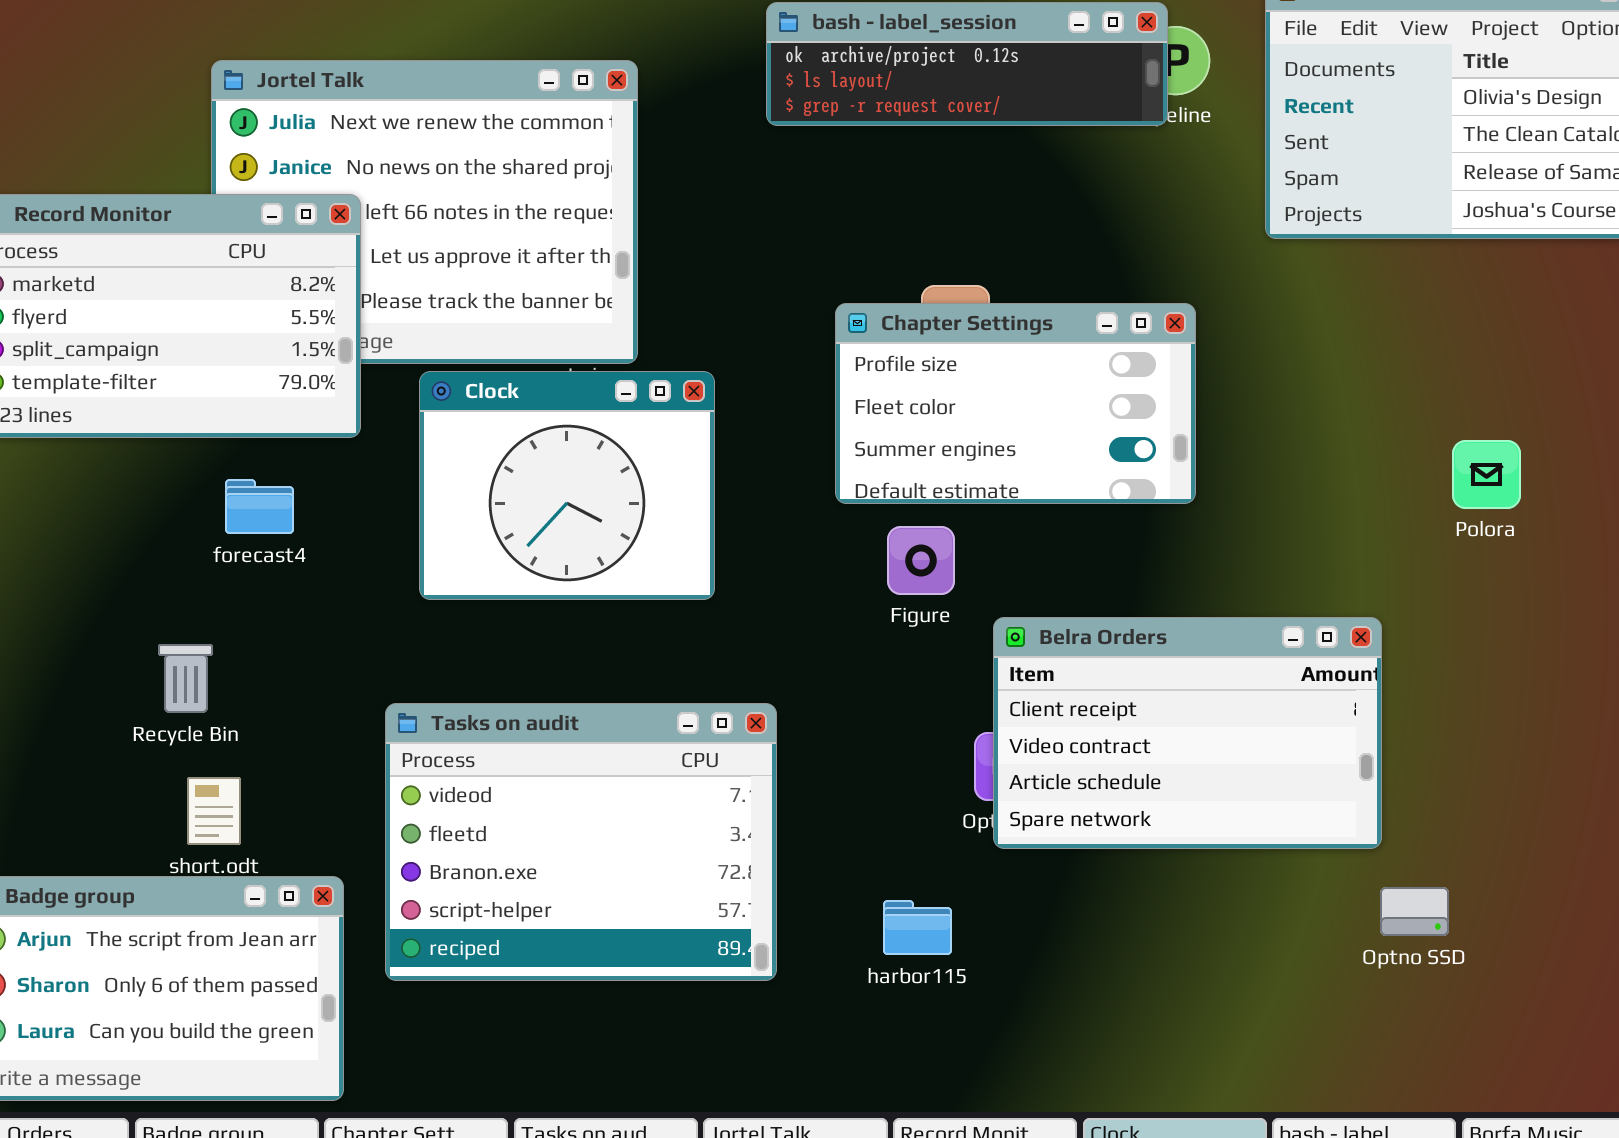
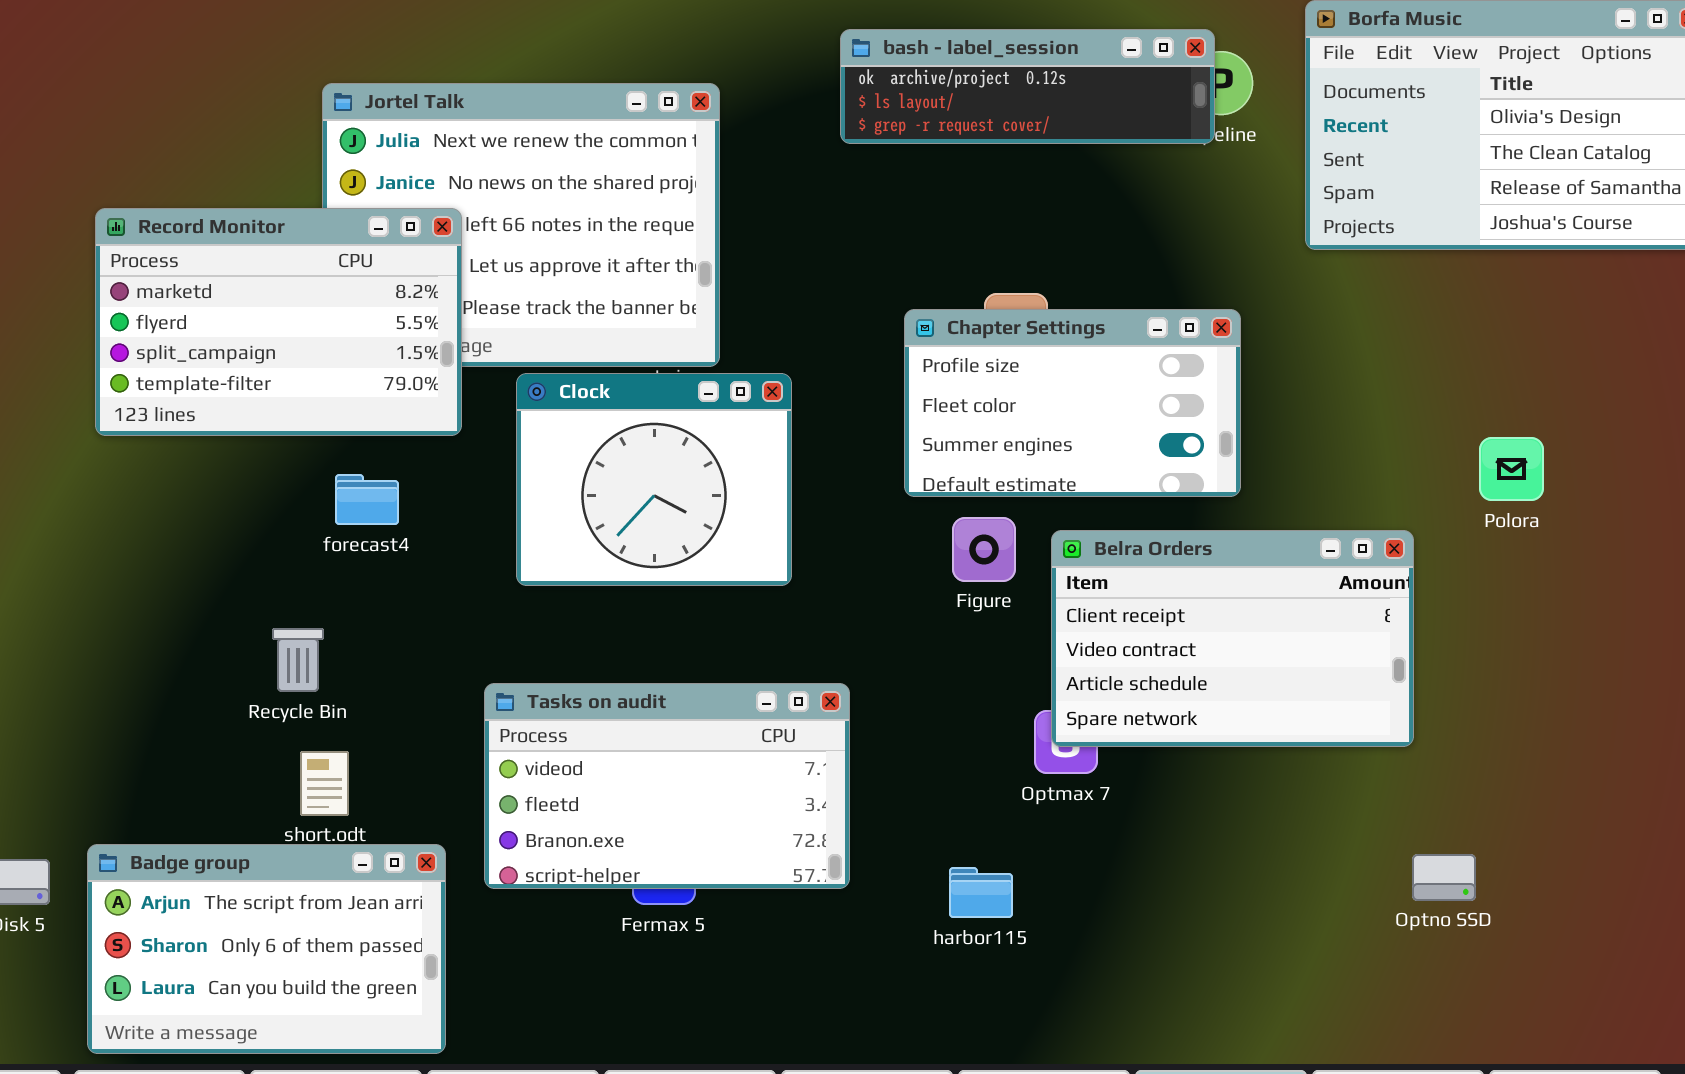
Belra Orders: [993,617,1382,849] -> [1051,530,1414,747], moved
Tasks on audit: [385,703,777,981] -> [484,683,850,889], resized

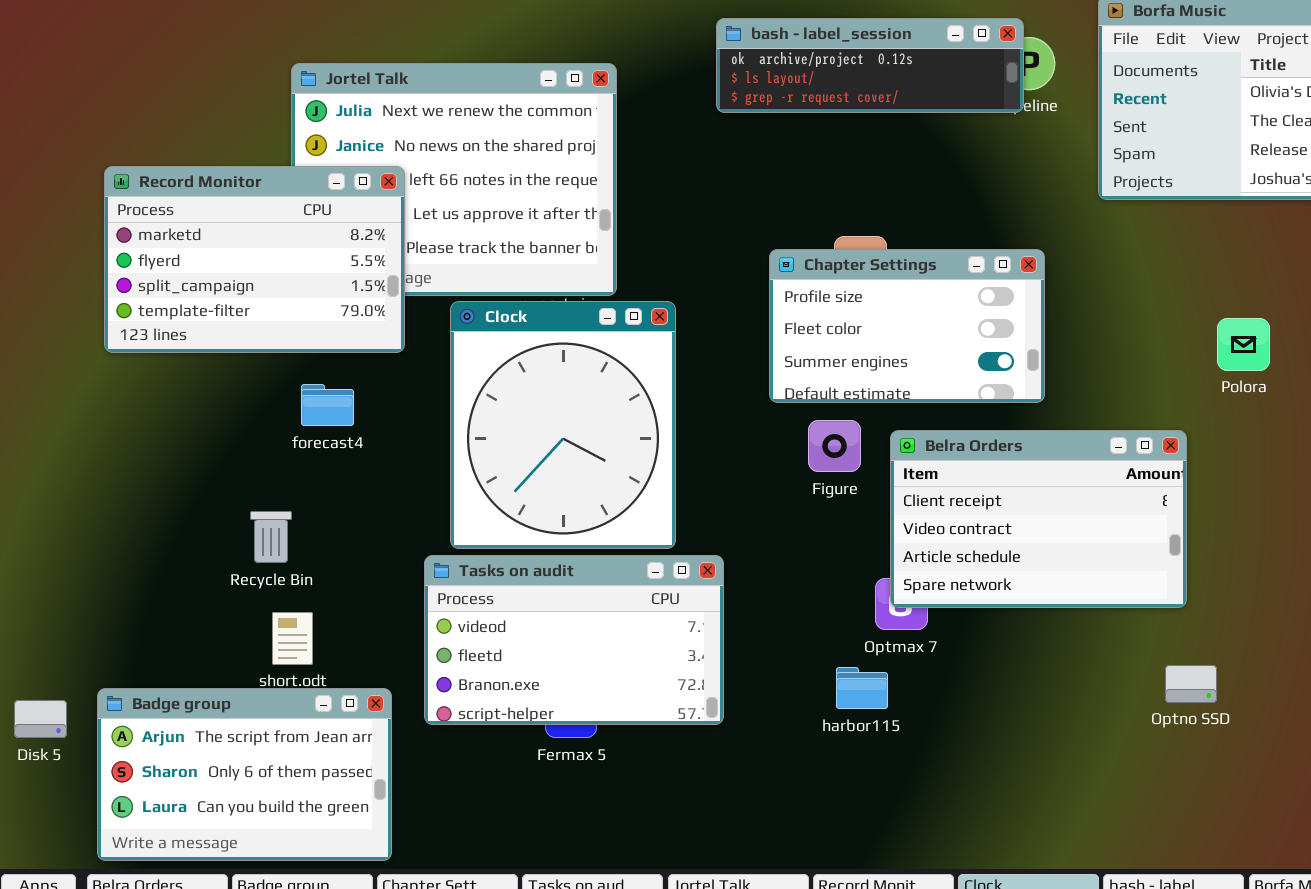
Clock: [516,373,792,586] -> [450,301,676,549], resized
Polora: [1479,437,1544,501] -> [1217,318,1270,371], moved
Optno SSD: [1412,854,1476,901] -> [1165,665,1217,703], moved
harbor115: [949,867,1013,918] -> [836,667,888,709], moved

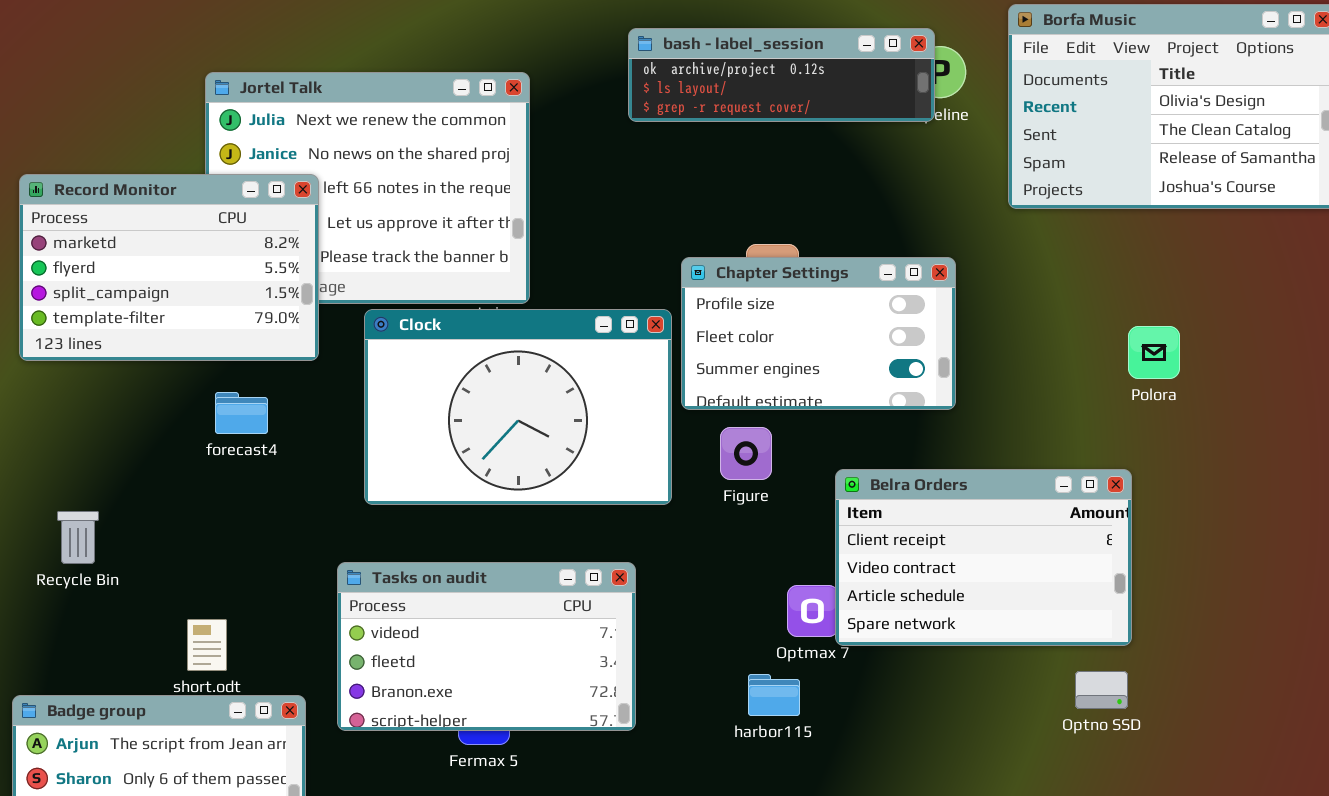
Clock: [450,301,676,549] -> [364,309,672,505], resized
Belra Orders: [890,430,1187,608] -> [835,469,1132,646], moved
Recycle Bin: [250,511,292,563] -> [57,511,99,564], moved

